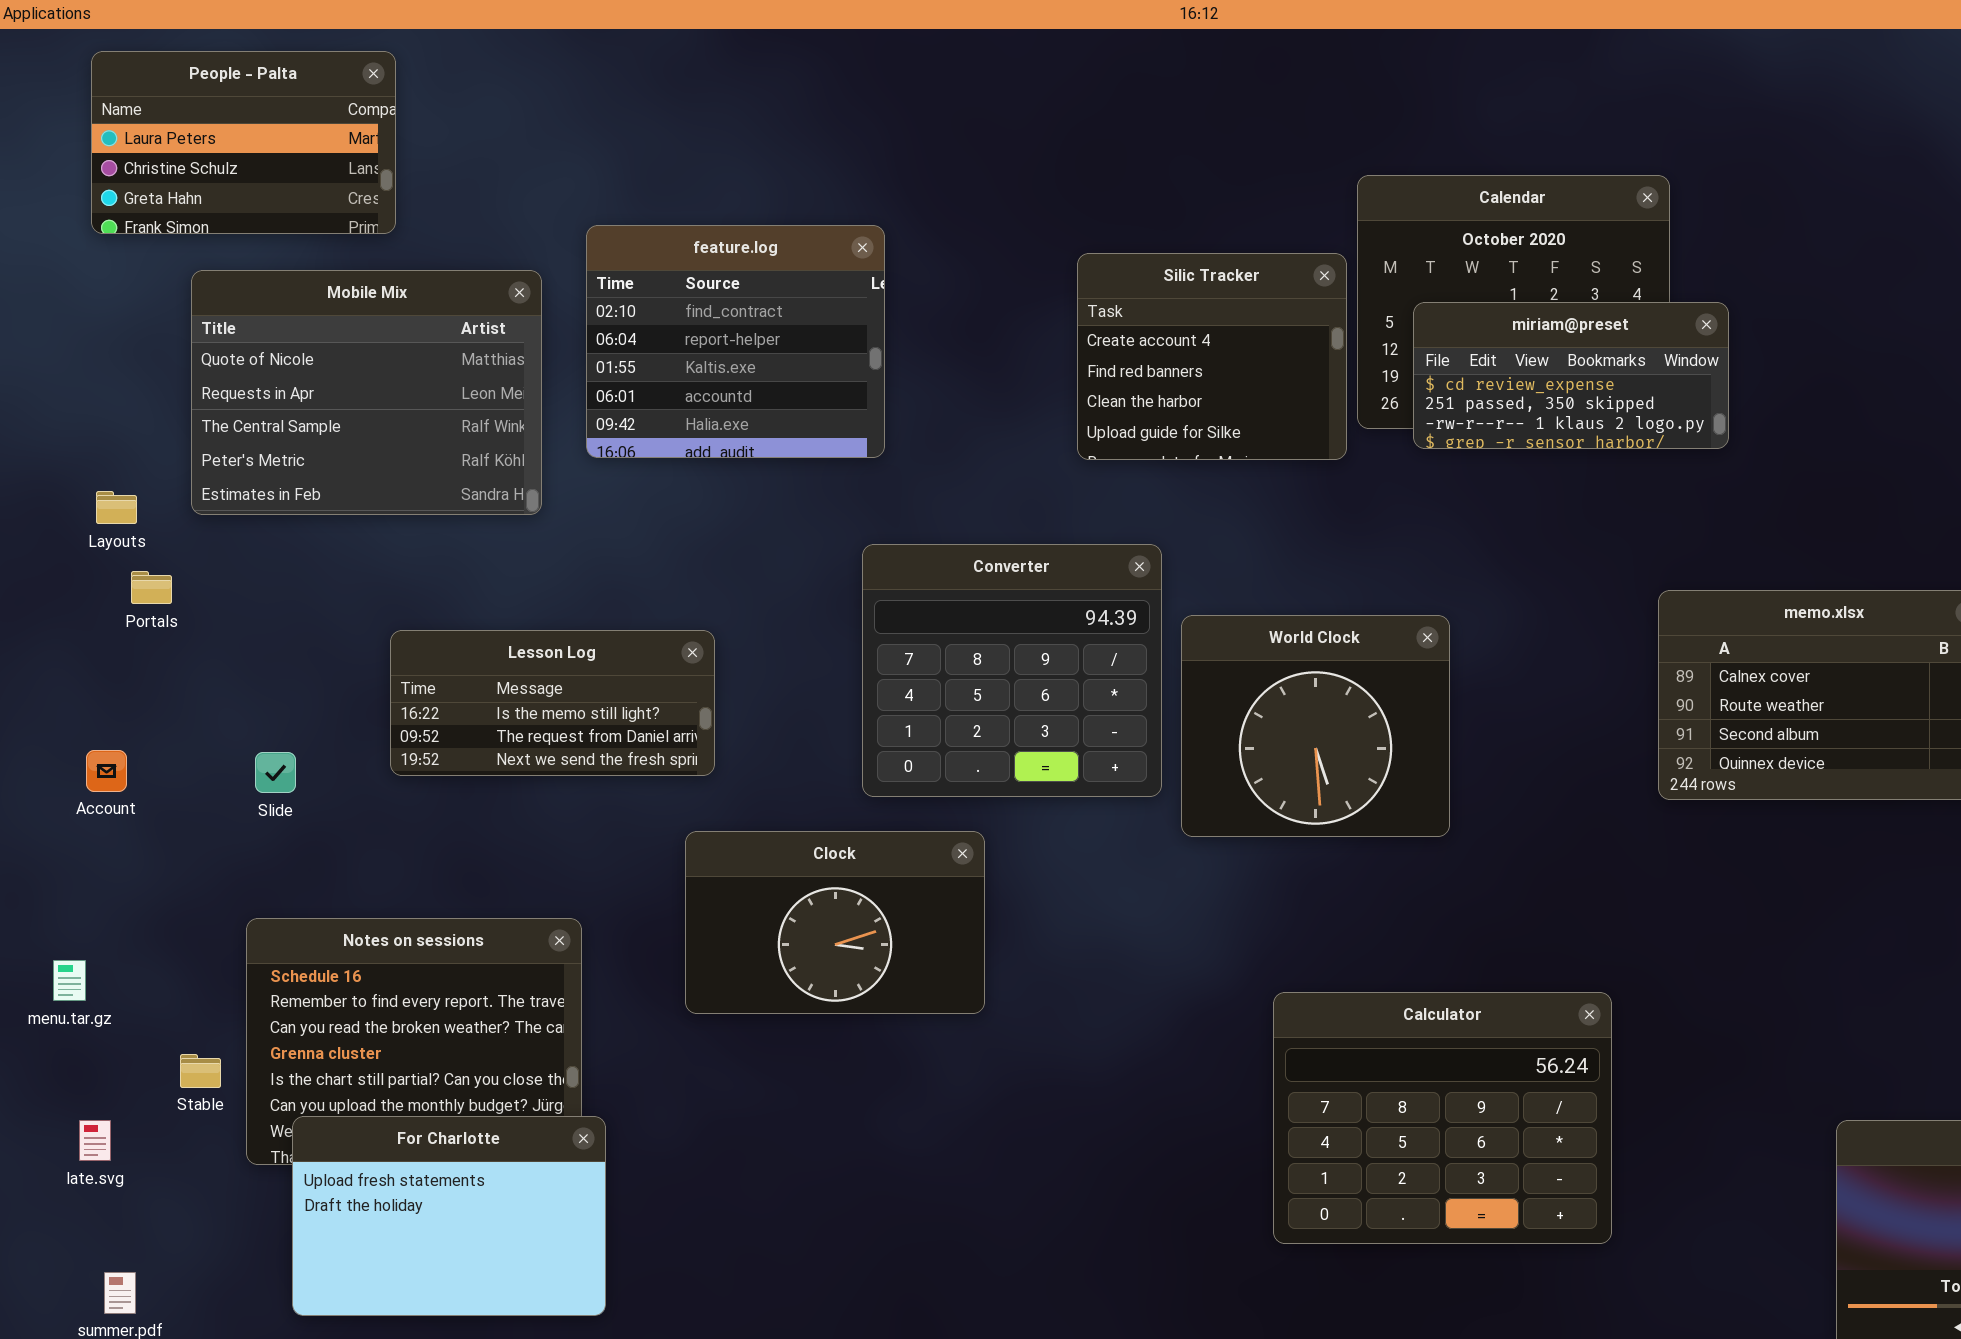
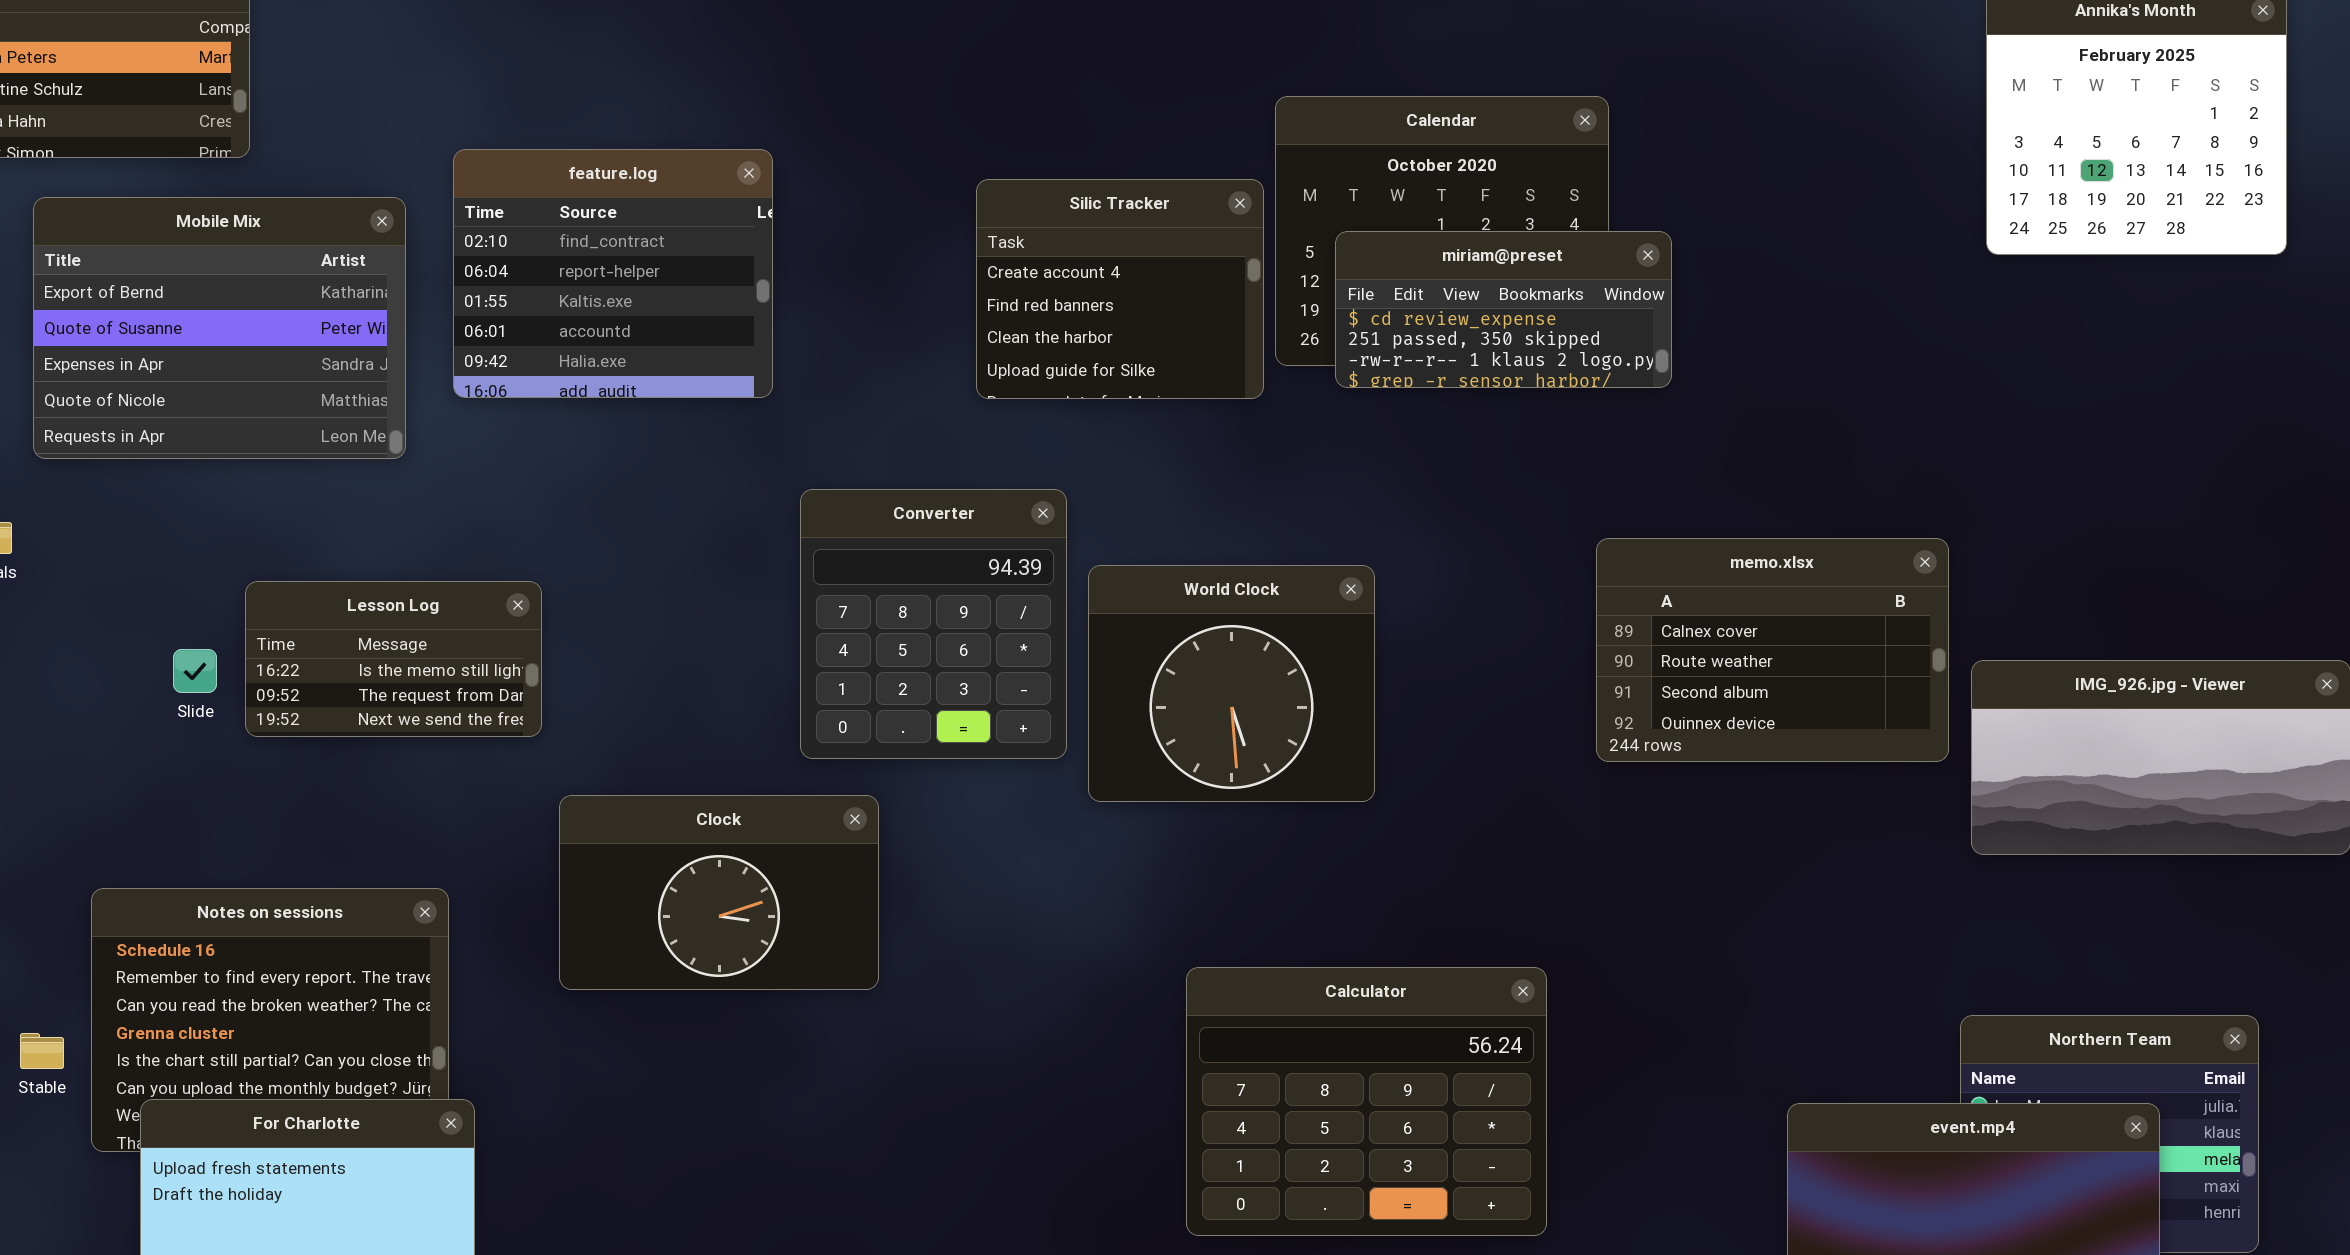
Mobile Mix: [191,270,542,515] -> [33,197,406,459], scrolled up 3 rows
Converter: [862,544,1162,797] -> [800,489,1067,759], resized
Lesson Log: [390,630,715,776] -> [245,581,542,737], resized
Slide: [255,752,296,793] -> [173,649,217,693], moved

